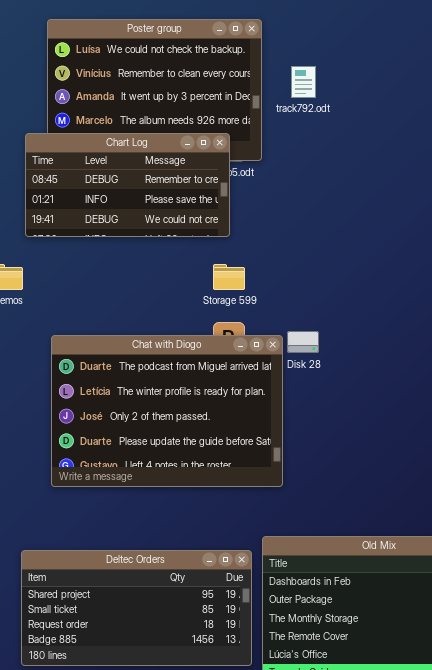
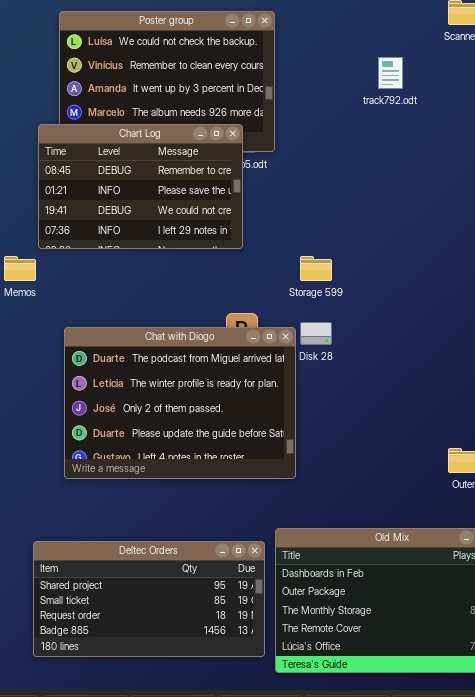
track792.odt: [291,66,316,98] -> [378,57,403,89], moved
Chart Log: [25,133,230,237] -> [38,124,243,249], resized
Storage 599: [213,264,245,290] -> [300,256,332,281], moved

